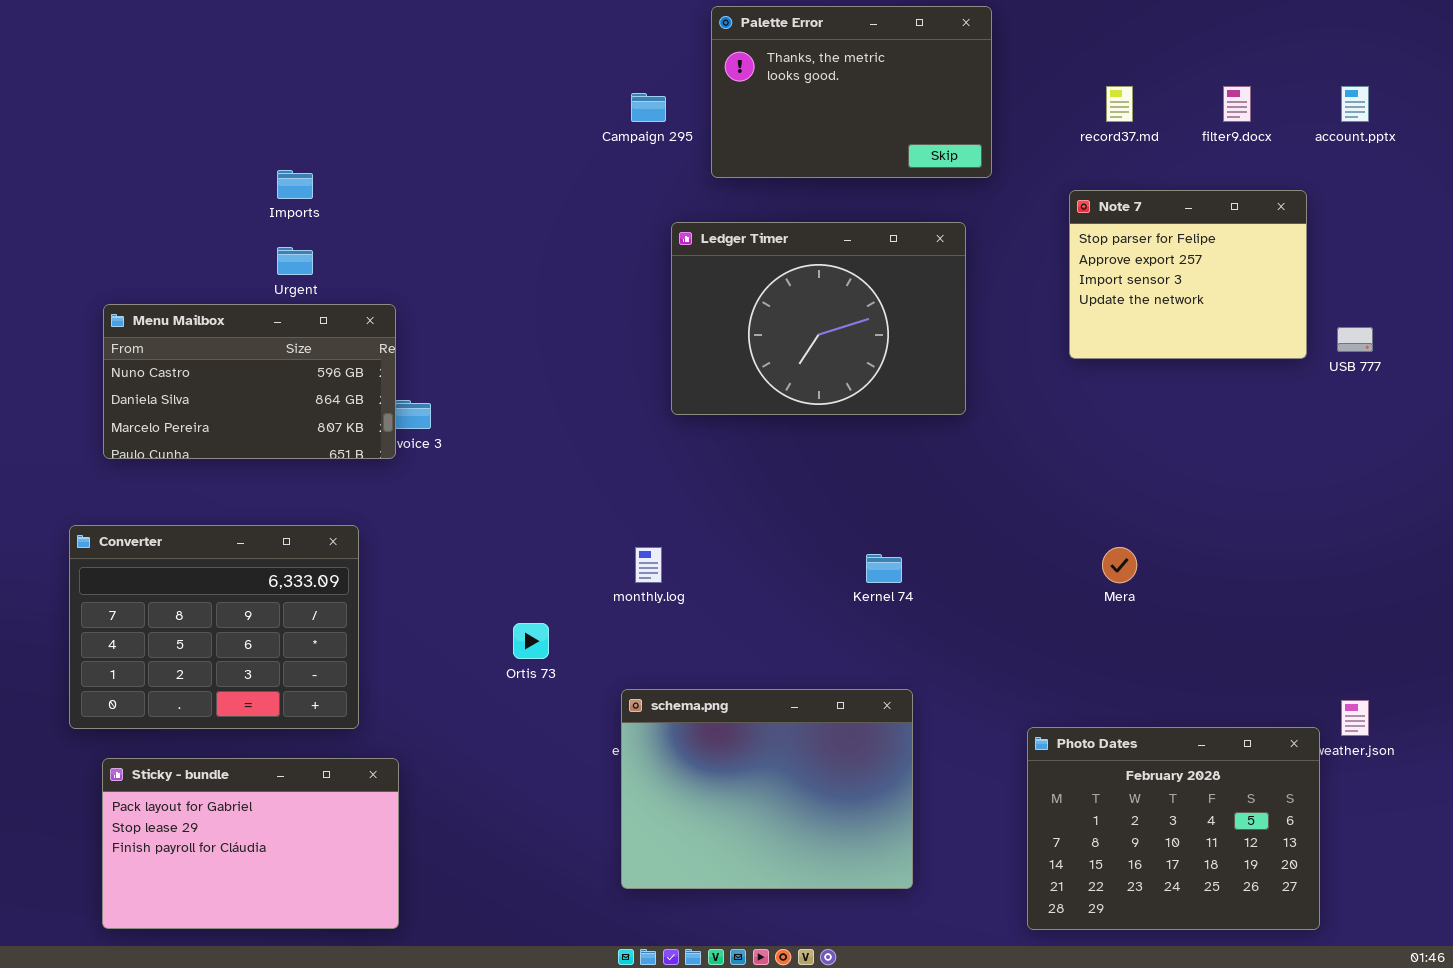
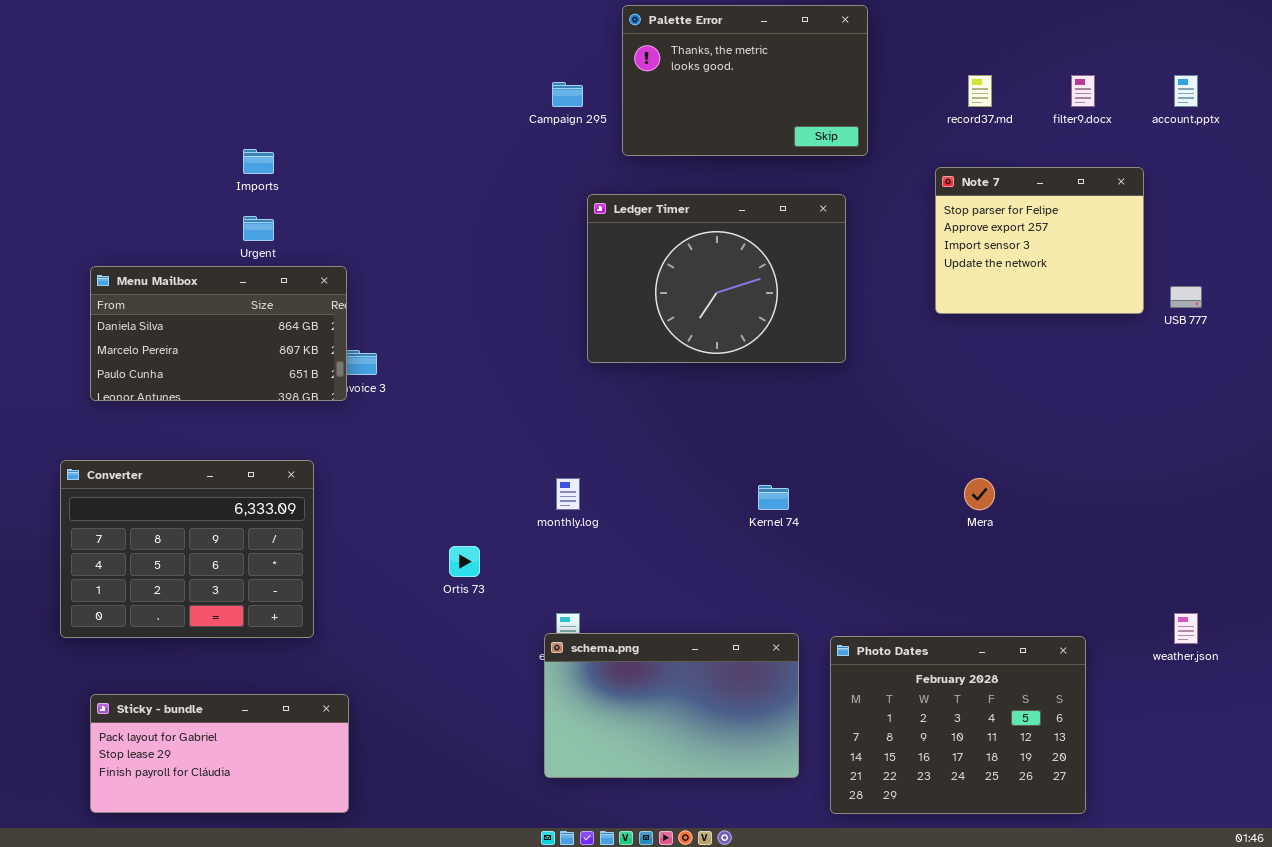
Menu Mailbox: [103,304,396,459] -> [90,266,347,401], scrolled down 1 row
schema.png: [621,689,913,889] -> [544,633,799,778], resized
Photo Dates: [1027,727,1320,930] -> [830,636,1086,814], moved
Sticky - bundle: [102,758,399,929] -> [90,694,349,813], resized

